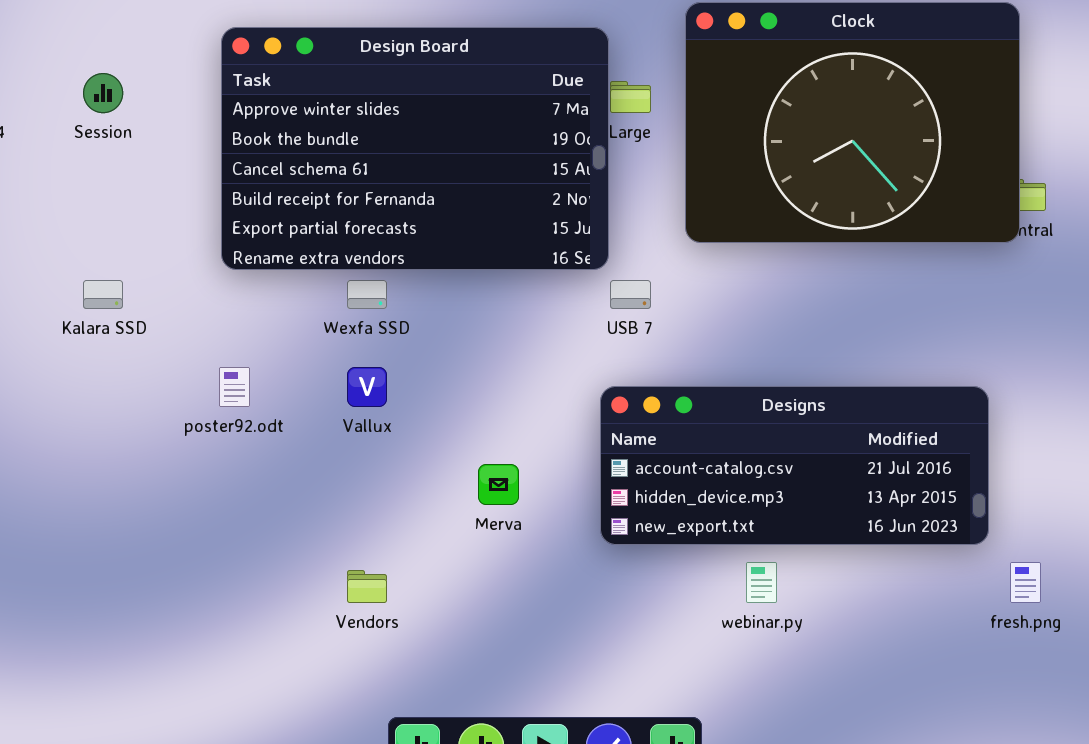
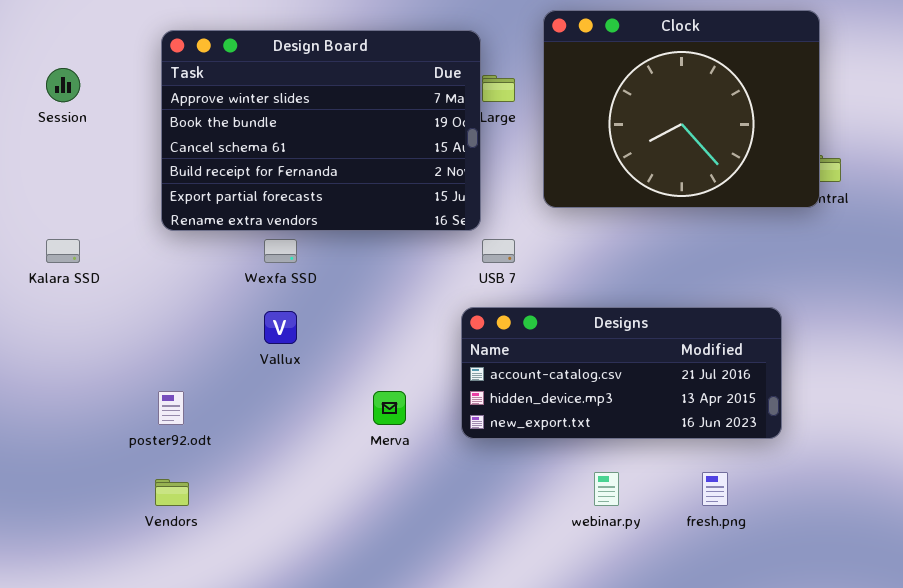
poster92.odt: [219,367,250,407] -> [158,391,184,425], moved
Designs: [600,386,989,545] -> [461,307,782,439], moved
fresh.png: [1010,562,1041,603] -> [702,472,728,506], moved
Vendors: [347,570,387,603] -> [155,479,189,506], moved

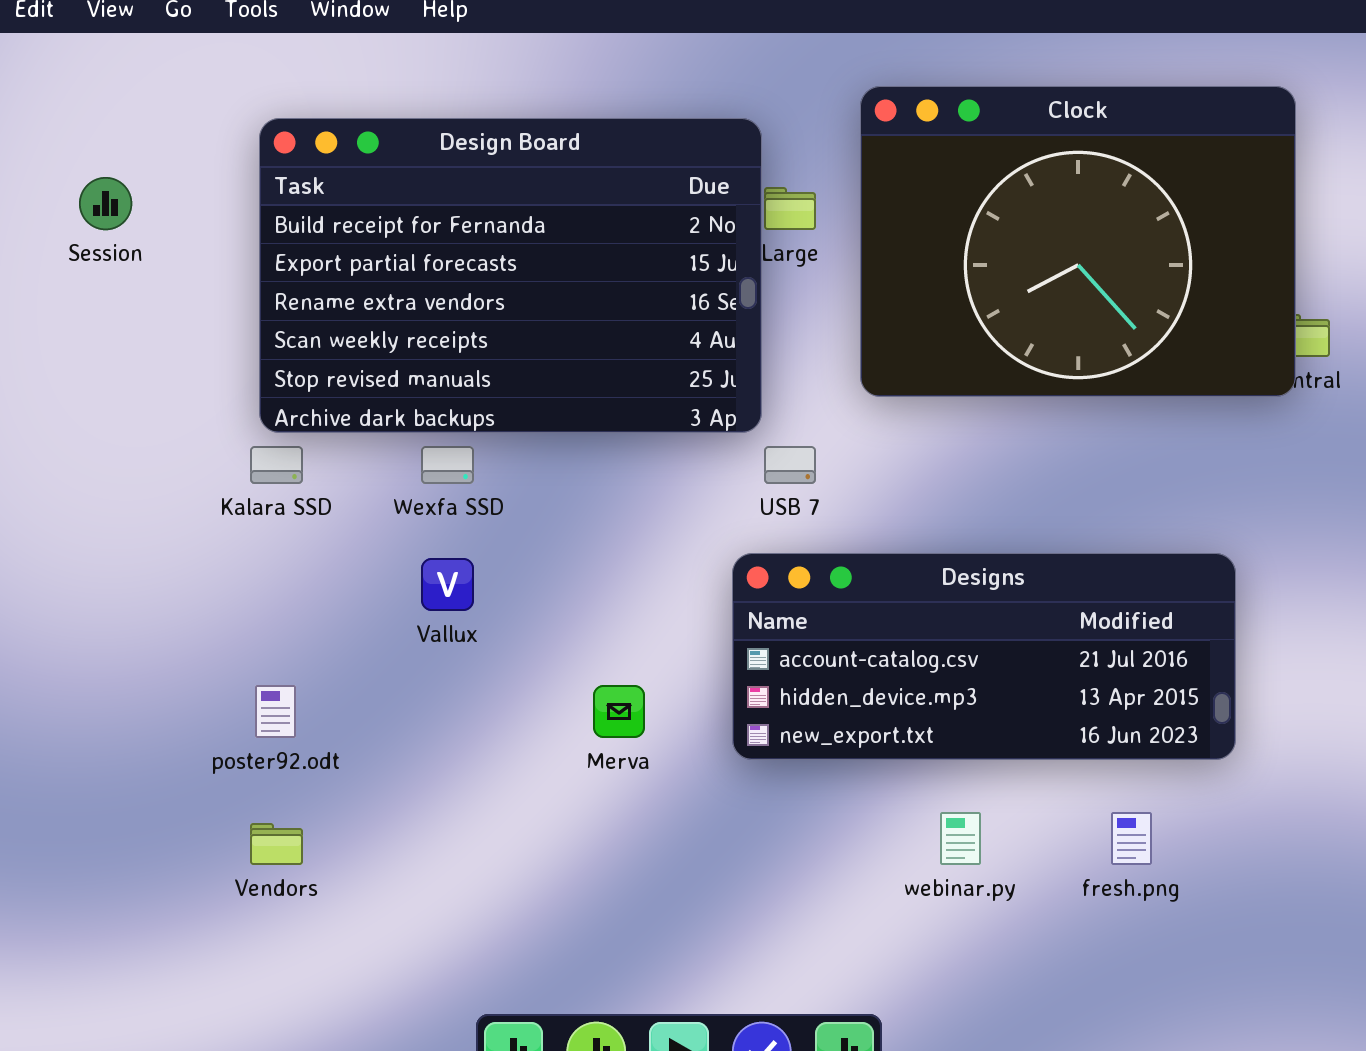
Design Board: [161,30,481,231] -> [259,118,762,433], scrolled down 3 rows
Kalara SSD: [46,239,80,263] -> [250,446,303,484], moved

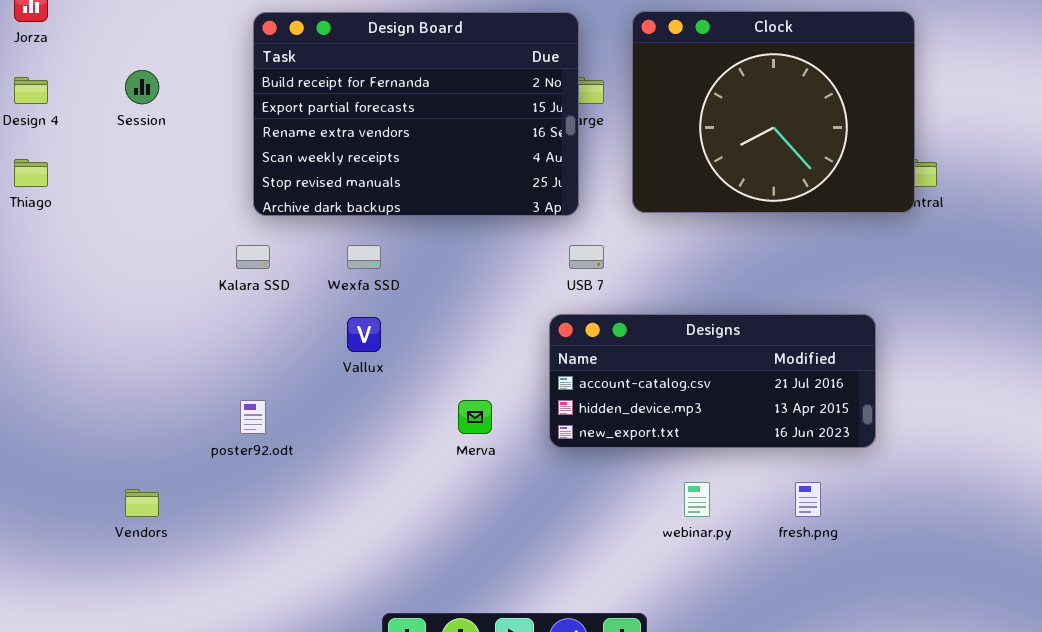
Design Board: [259,118,762,433] -> [253,12,579,216], moved
Vendors: [250,823,303,865] -> [125,489,159,517], moved

